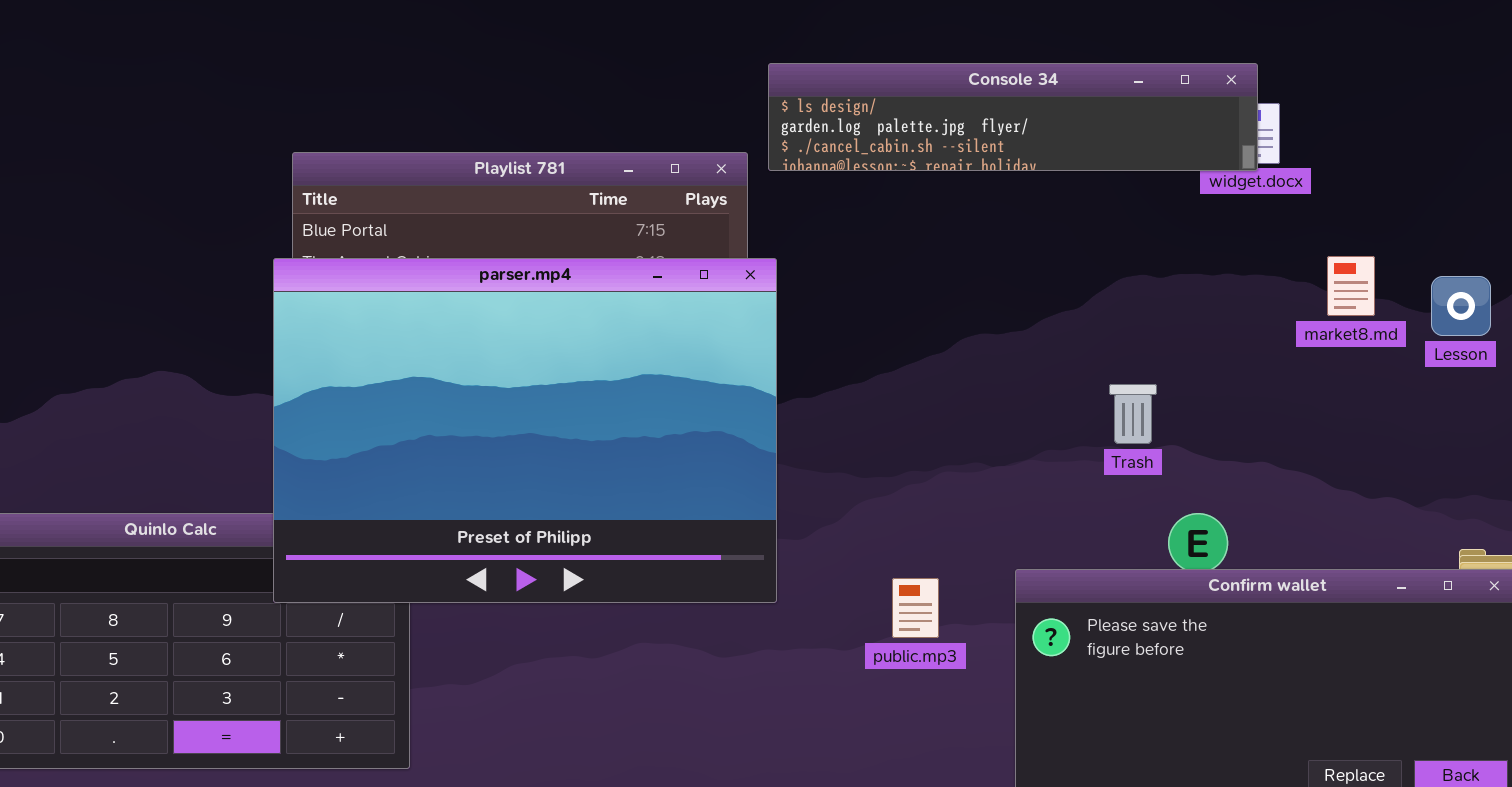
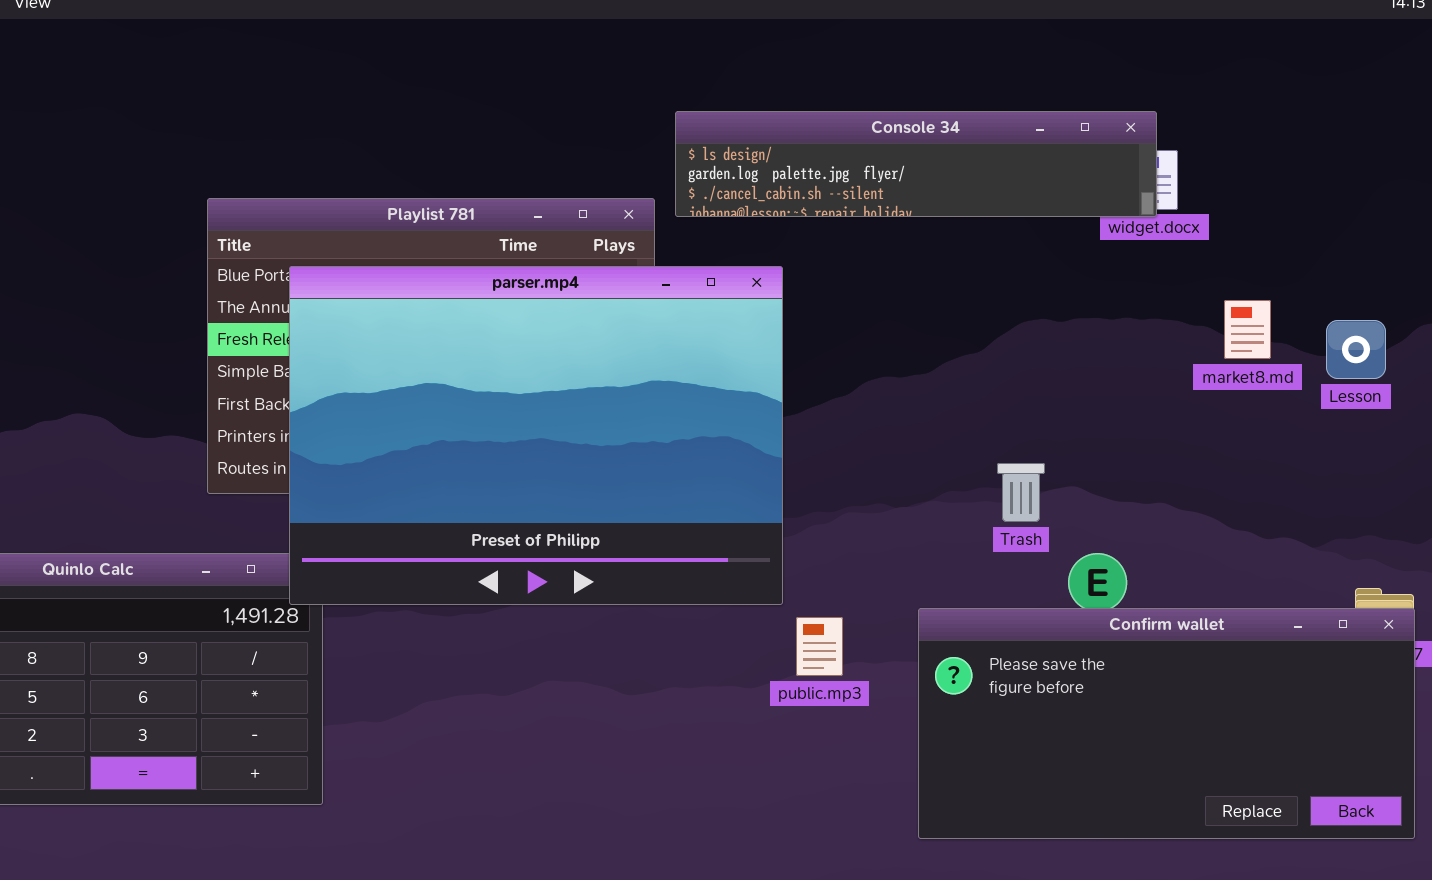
parser.mp4: [273,258,777,603] -> [289,266,783,605], moved
Trash: [1109,384,1157,444] -> [997,463,1045,522], moved

